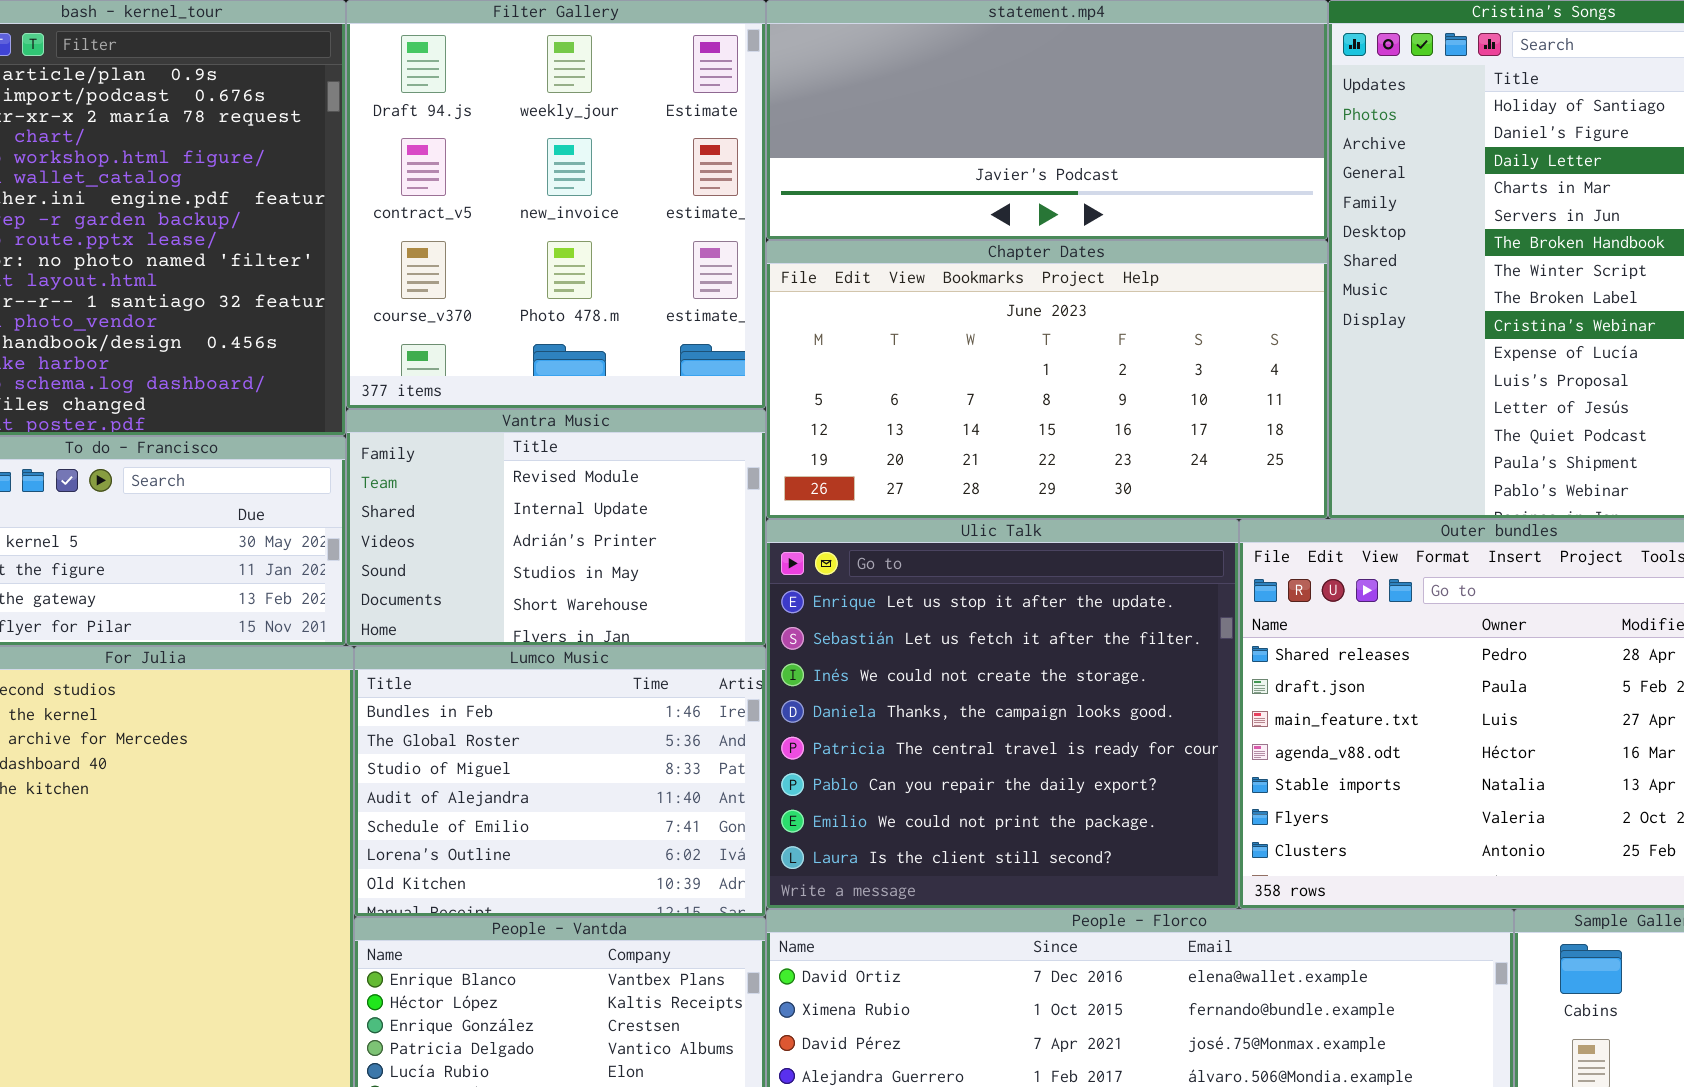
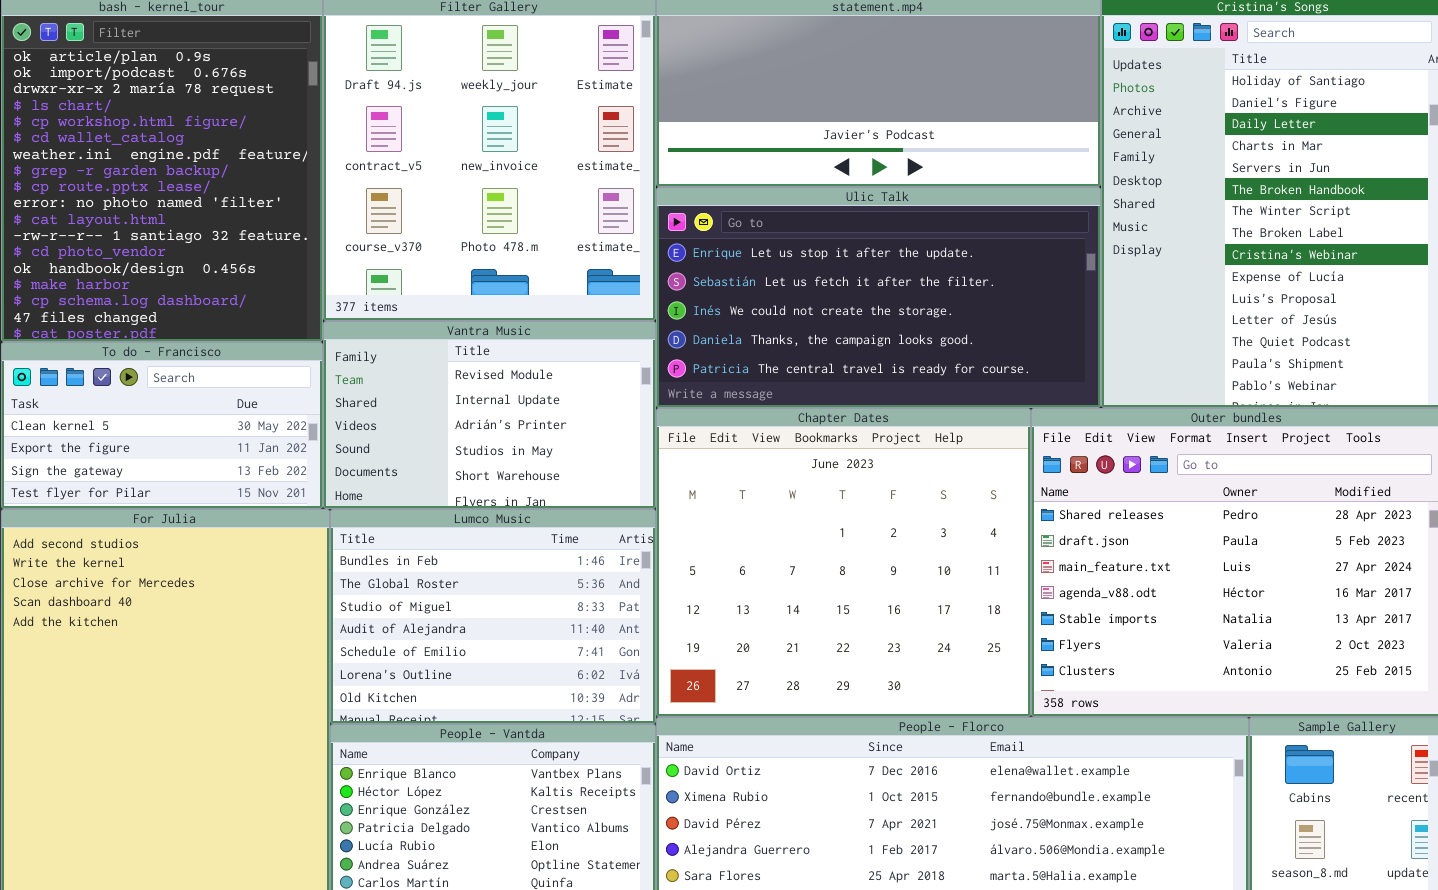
Chapter Dates: [766,240,1328,519] -> [656,408,1031,717], moved, resized
Ulic Talk: [766,519,1239,909] -> [656,187,1101,408], moved, resized

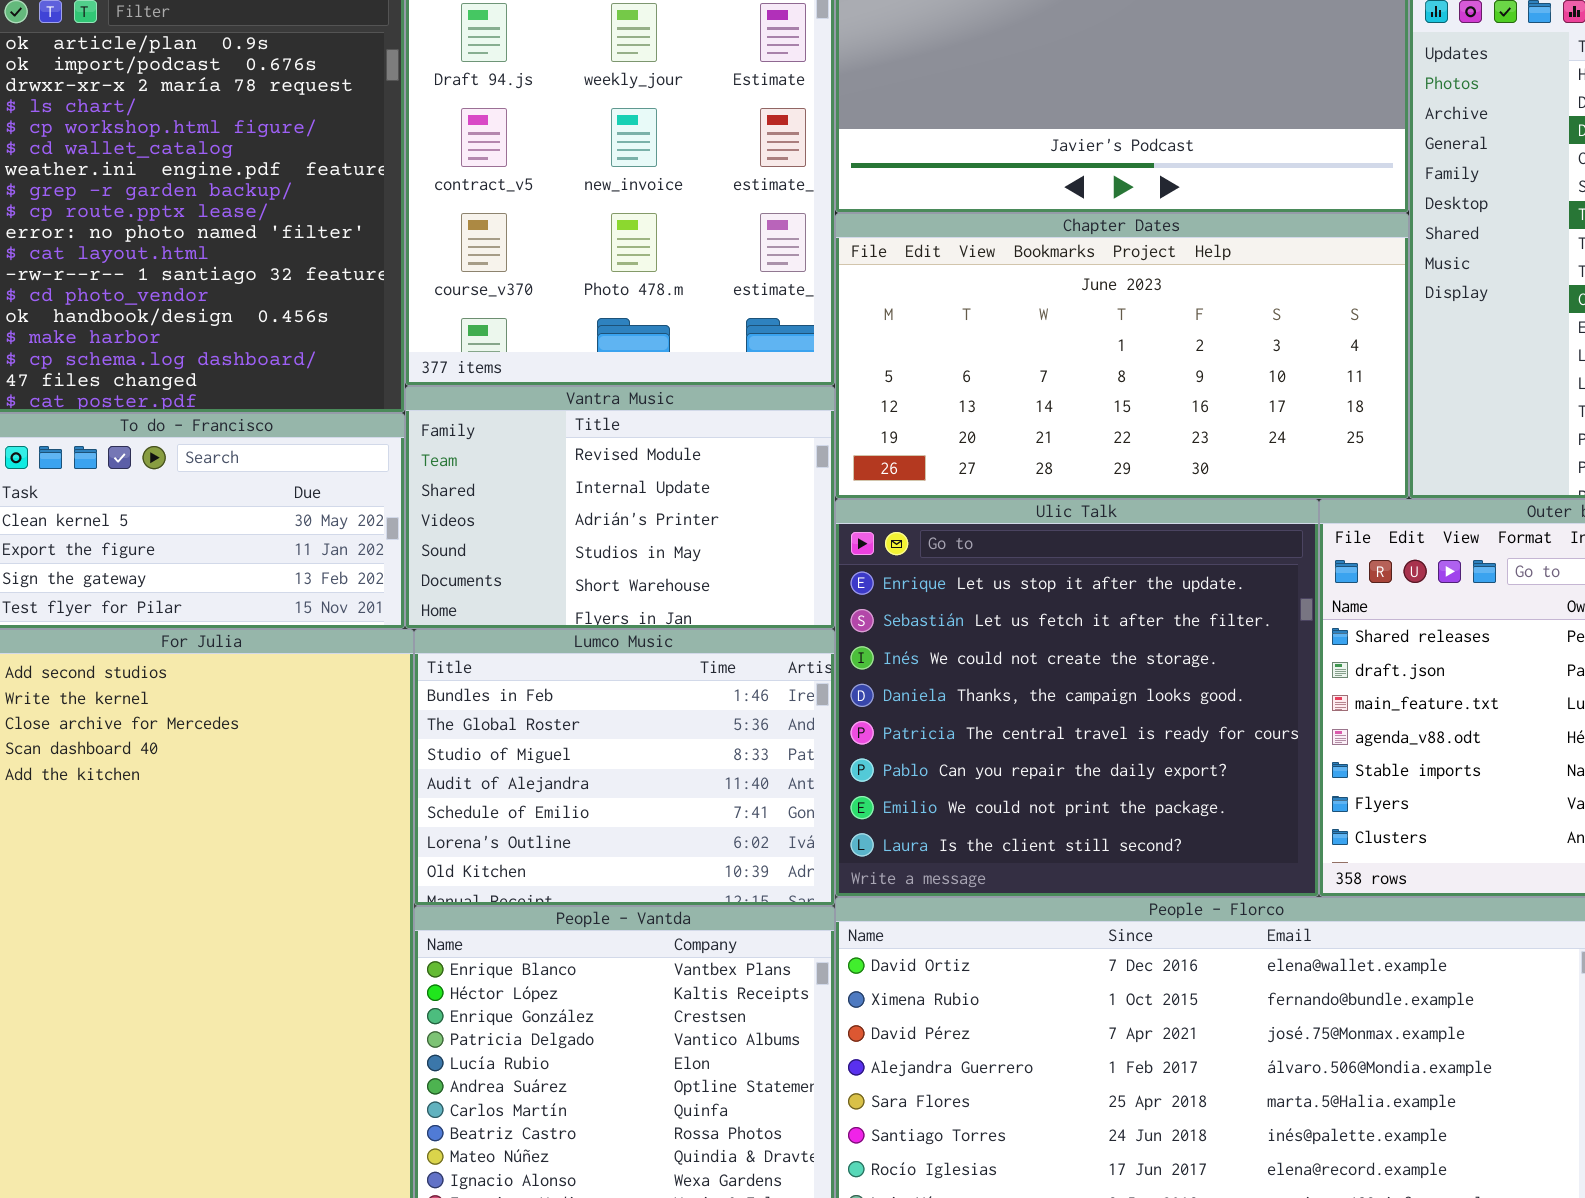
Ulic Talk: [656,187,1101,408] -> [835,499,1319,897], moved, resized
Chapter Dates: [656,408,1031,717] -> [835,213,1409,499], moved, resized

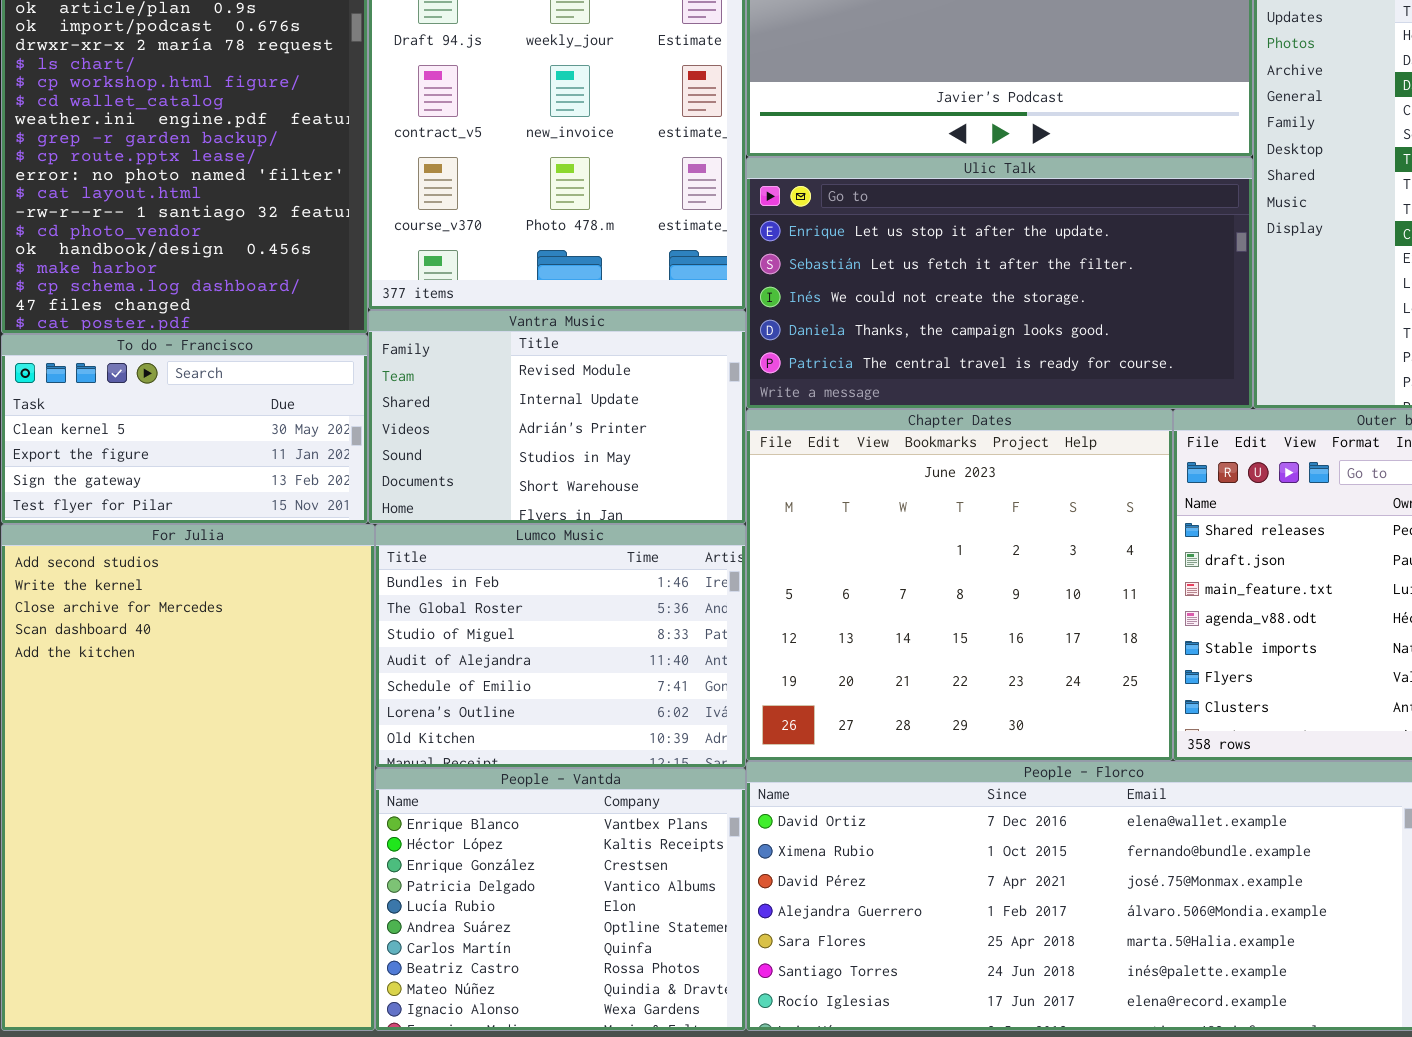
Chapter Dates: [835,213,1409,499] -> [746,409,1173,761], moved, resized
Ulic Talk: [835,499,1319,897] -> [746,157,1253,409], moved, resized

